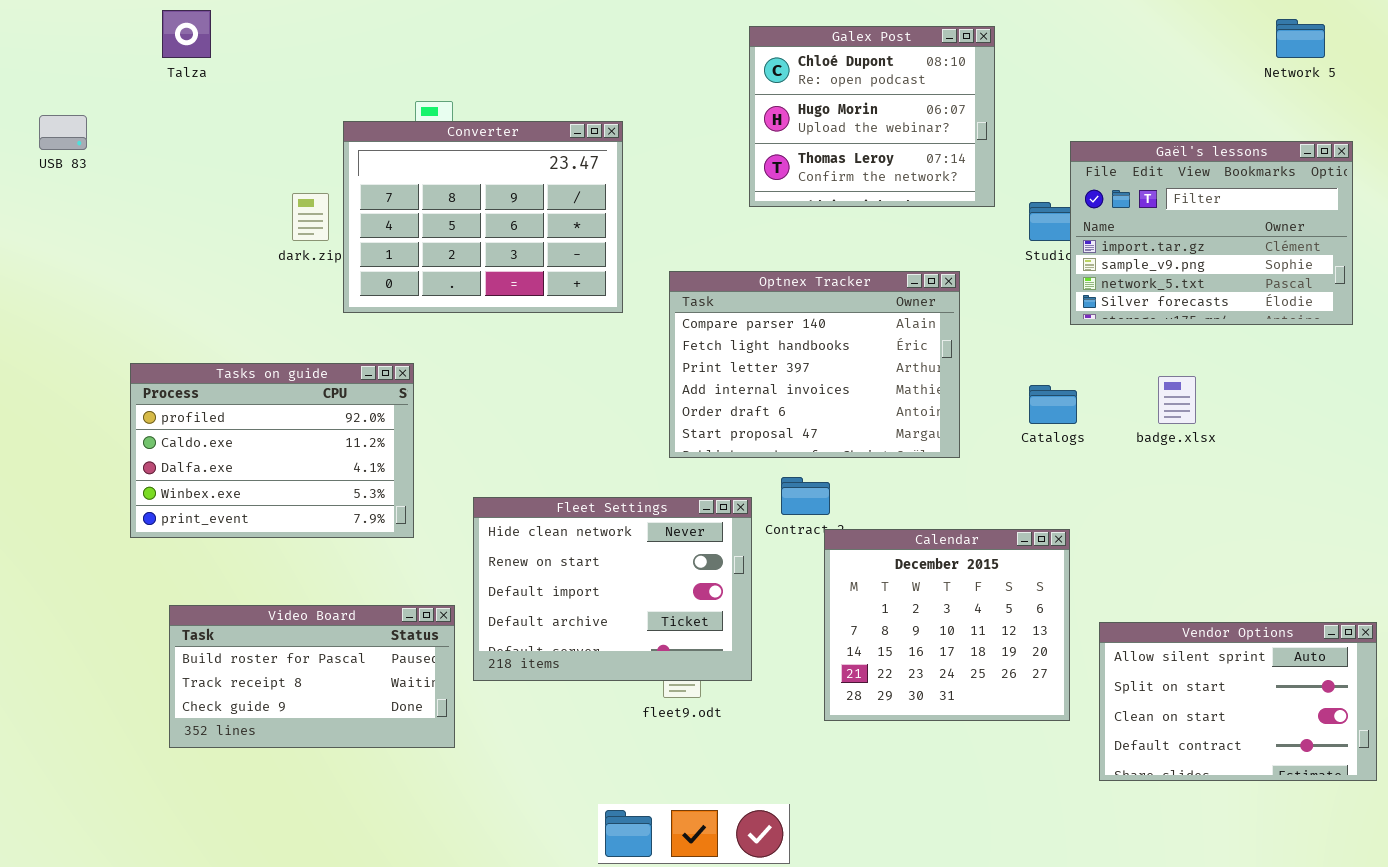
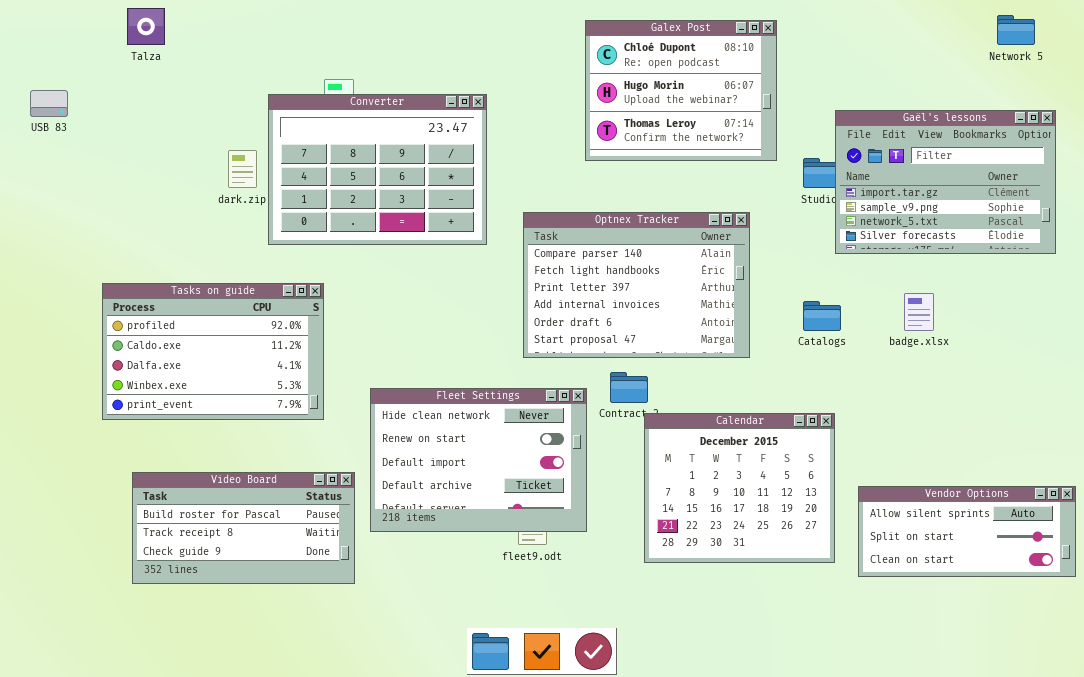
Vendor Options: [1099,622,1377,781] -> [858,486,1076,577], resized

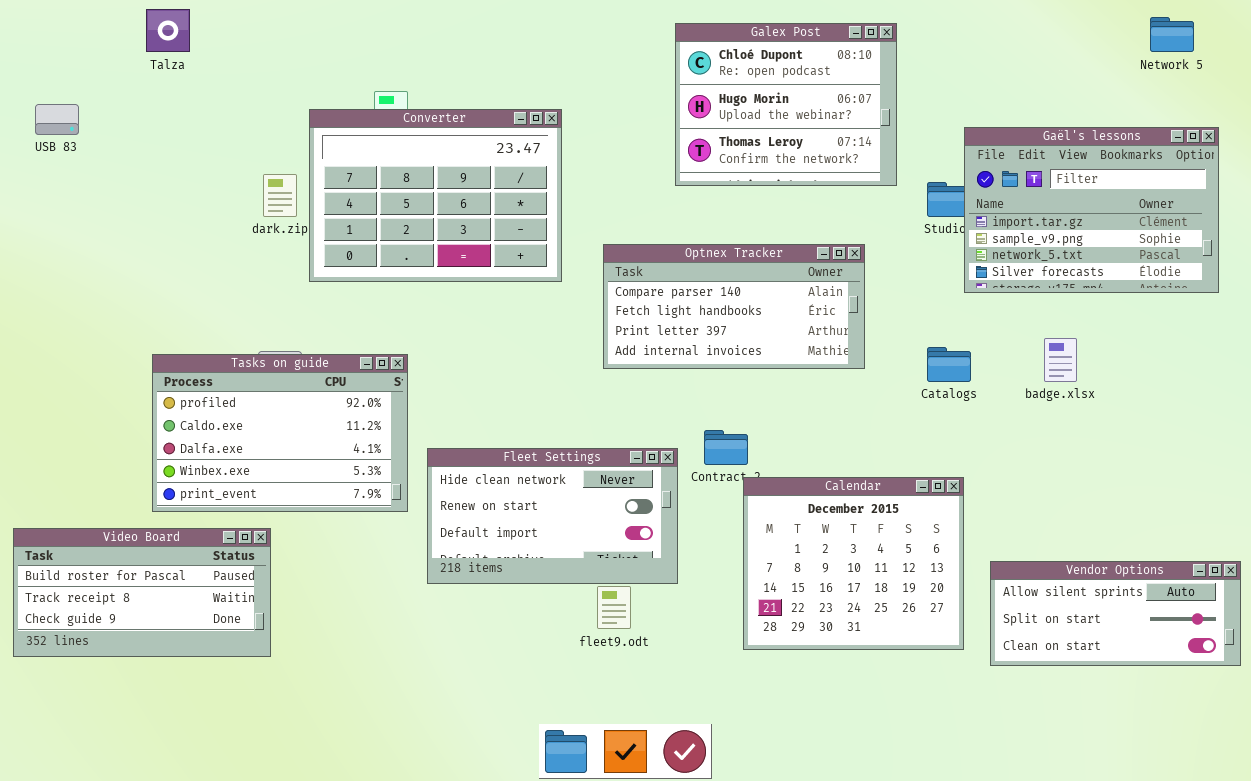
Optnex Tracker: [523,212,750,358] -> [603,244,865,369], resized
Tasks on guide: [102,283,324,420] -> [152,354,408,512], moved
Fleet Settings: [370,388,587,532] -> [427,448,678,584], resized
Video Board: [132,472,355,584] -> [13,528,271,657], moved

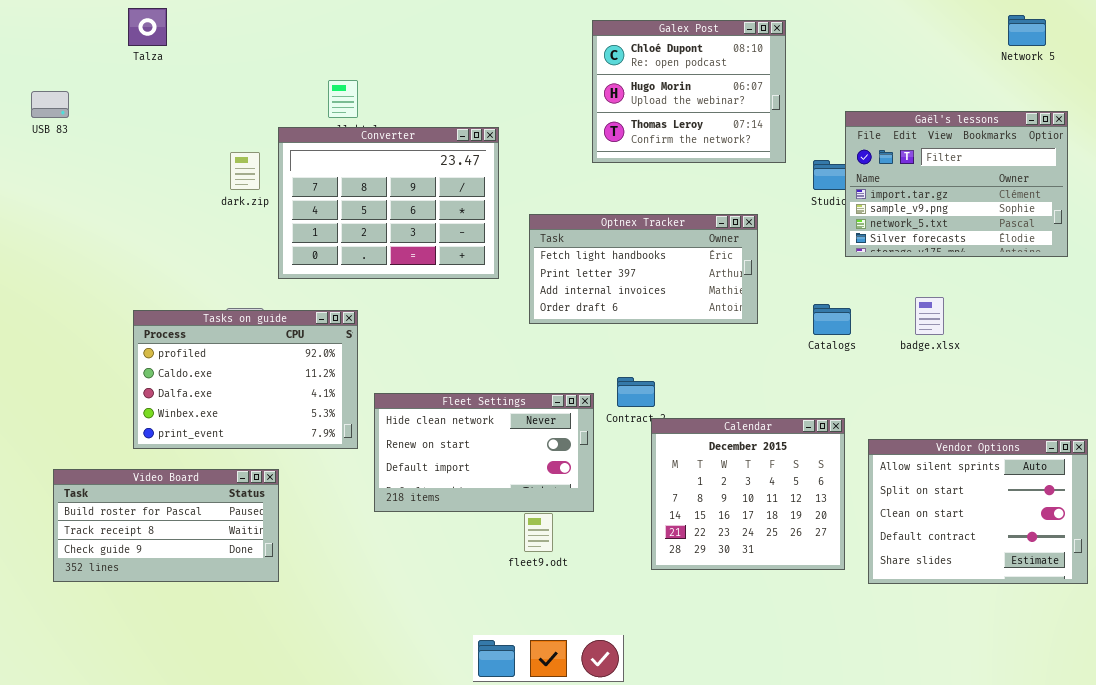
Converter: [309,109,562,282] -> [278,127,499,279], moved
Optnex Tracker: [603,244,865,369] -> [529,214,758,324], scrolled down 1 row
Video Board: [13,528,271,657] -> [53,469,279,582], moved
Vendor Options: [990,561,1241,666] -> [868,439,1088,584], resized

